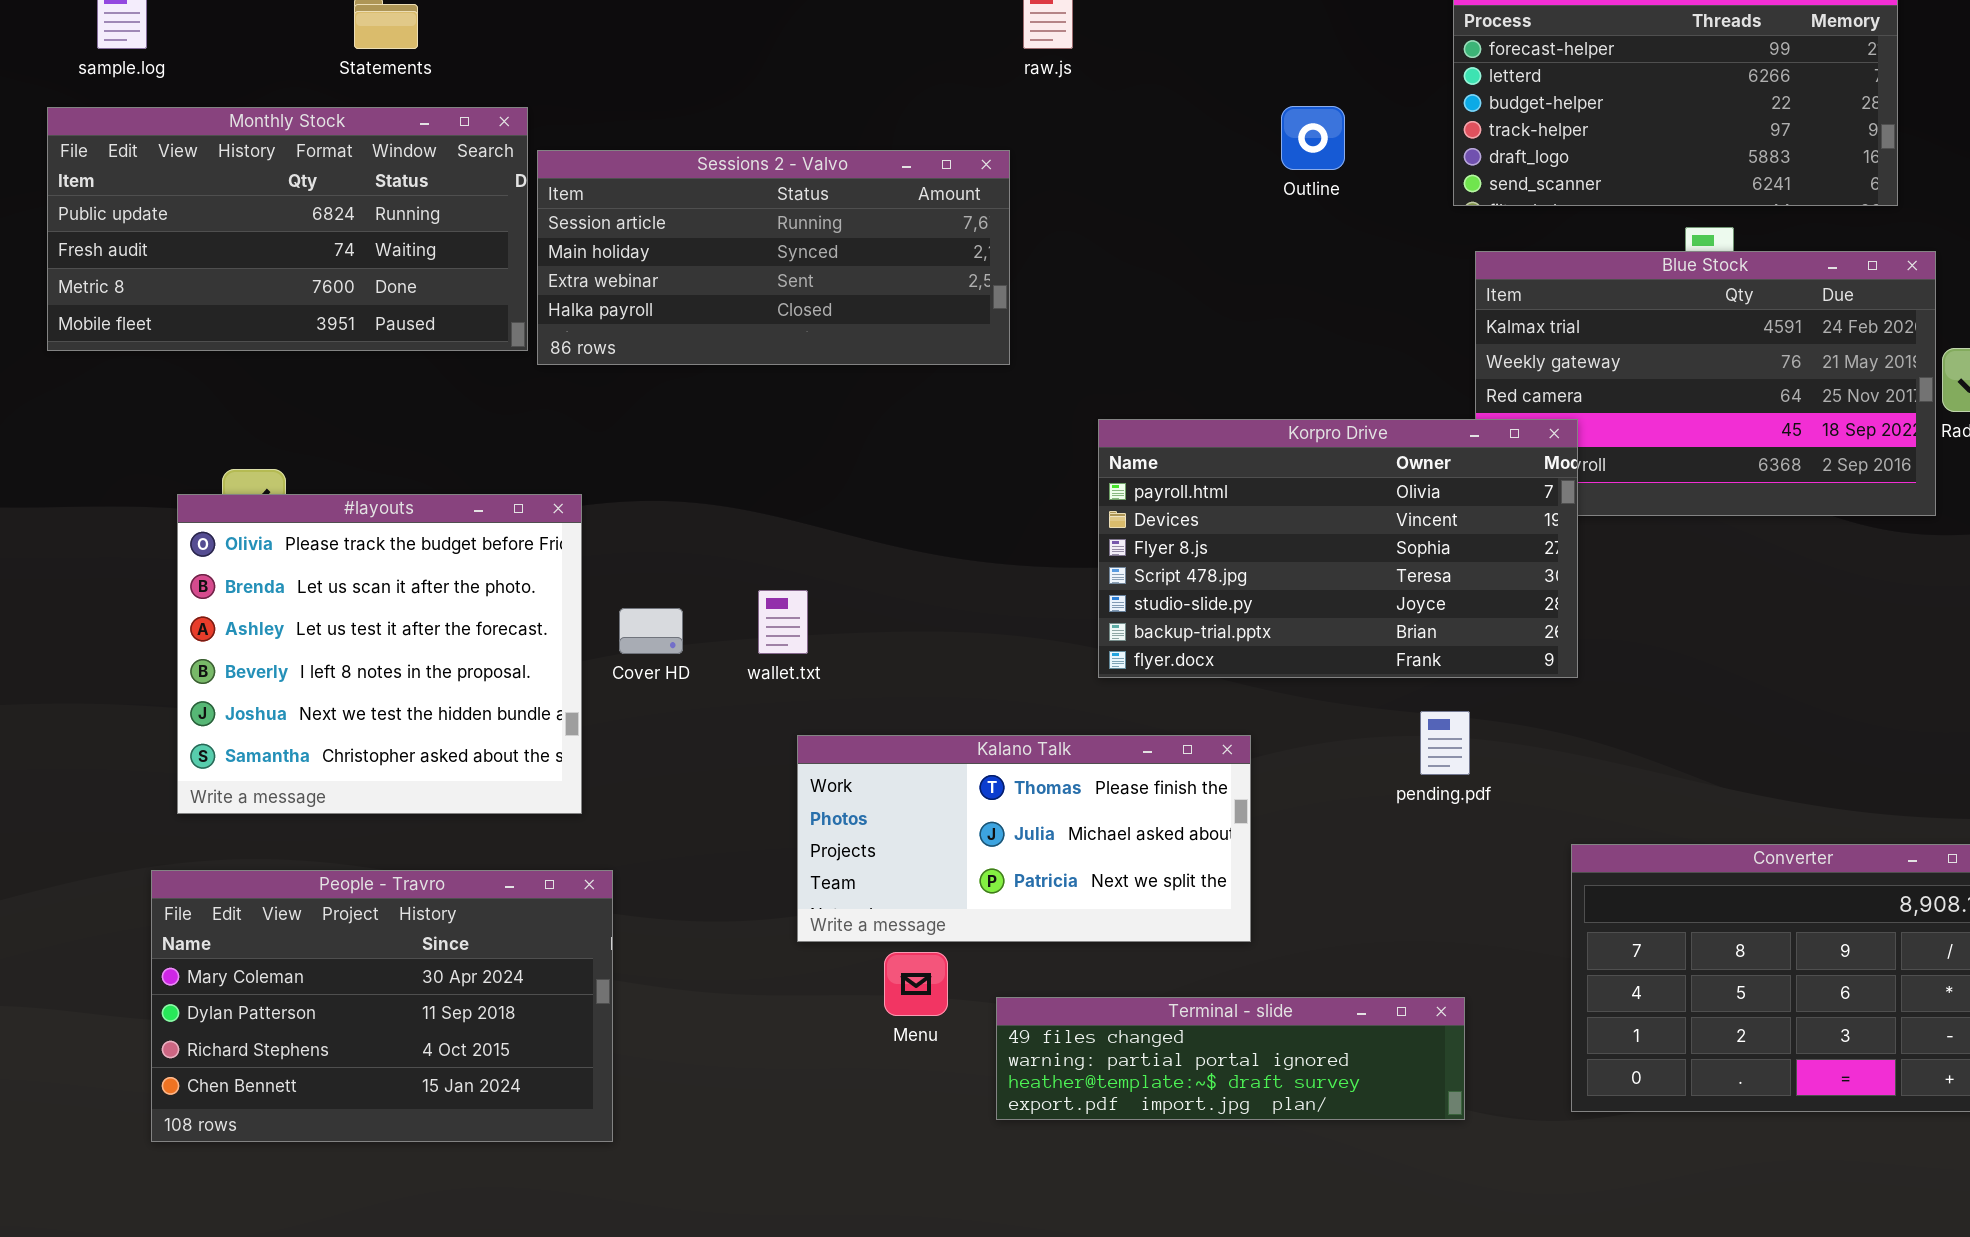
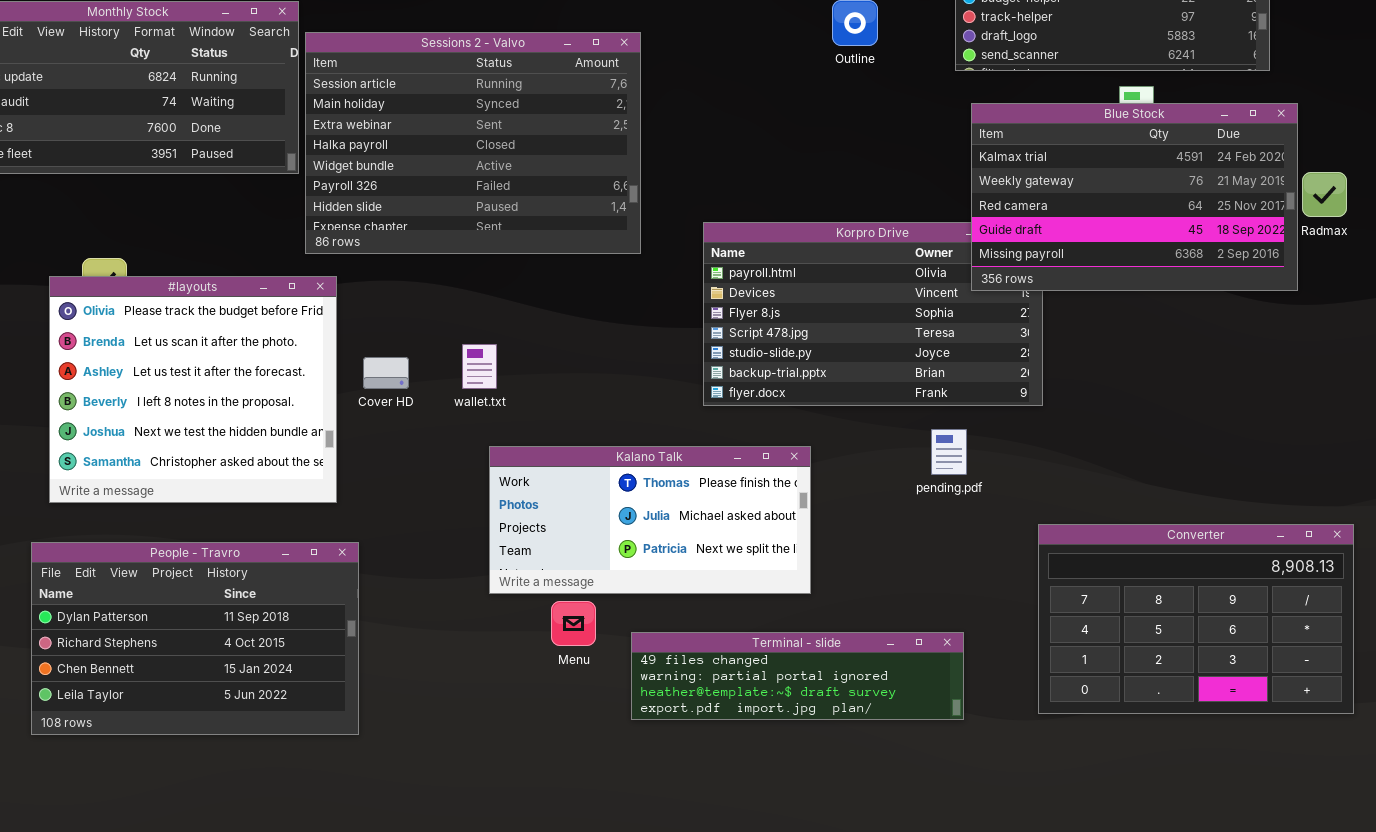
Sessions 2 - Valvo: [537,150,1010,365] -> [305,32,641,254], resized
Blue Stock: [1475,251,1936,516] -> [971,103,1298,291], raised
People - Travro: [151,870,613,1142] -> [31,542,359,735], scrolled down 1 row

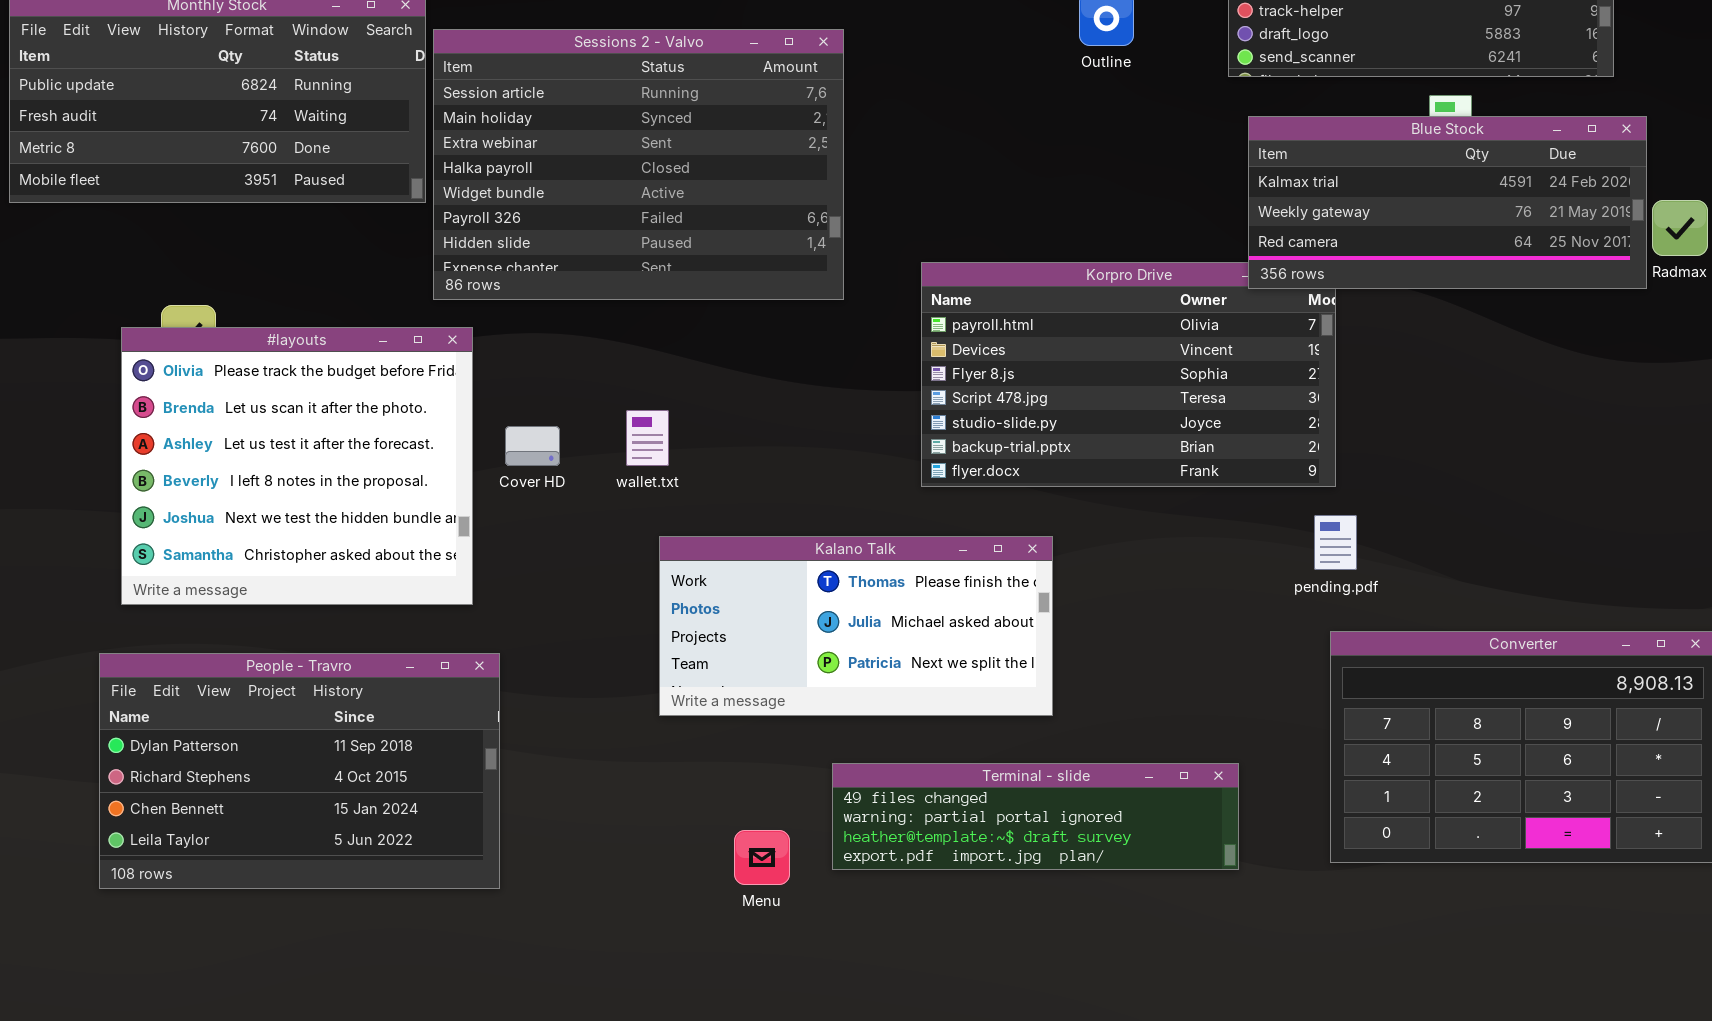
Blue Stock: [971,103,1298,291] -> [1248,116,1647,289], resized
pending.pdf: [931,429,967,475] -> [1314,515,1357,570], moved
Menu: [551,601,596,646] -> [734,830,790,885], moved

